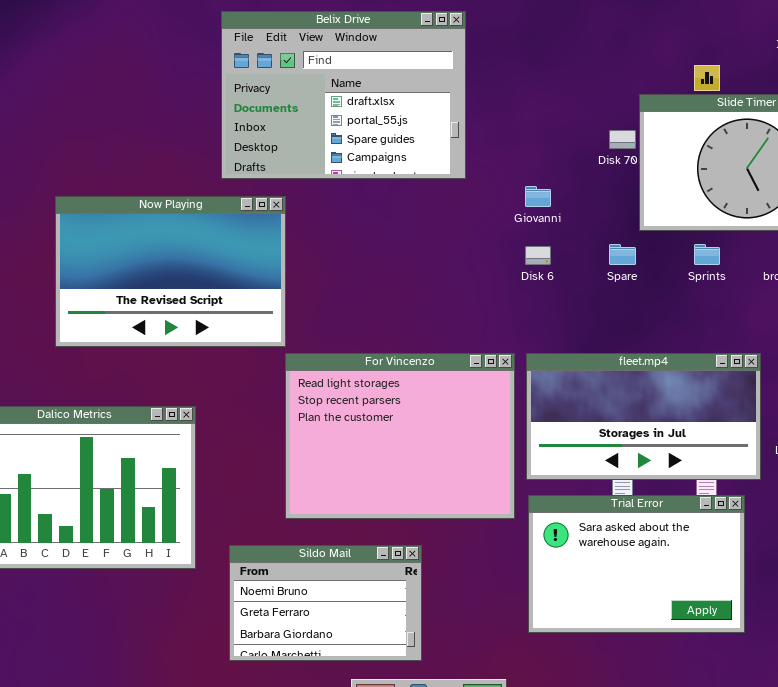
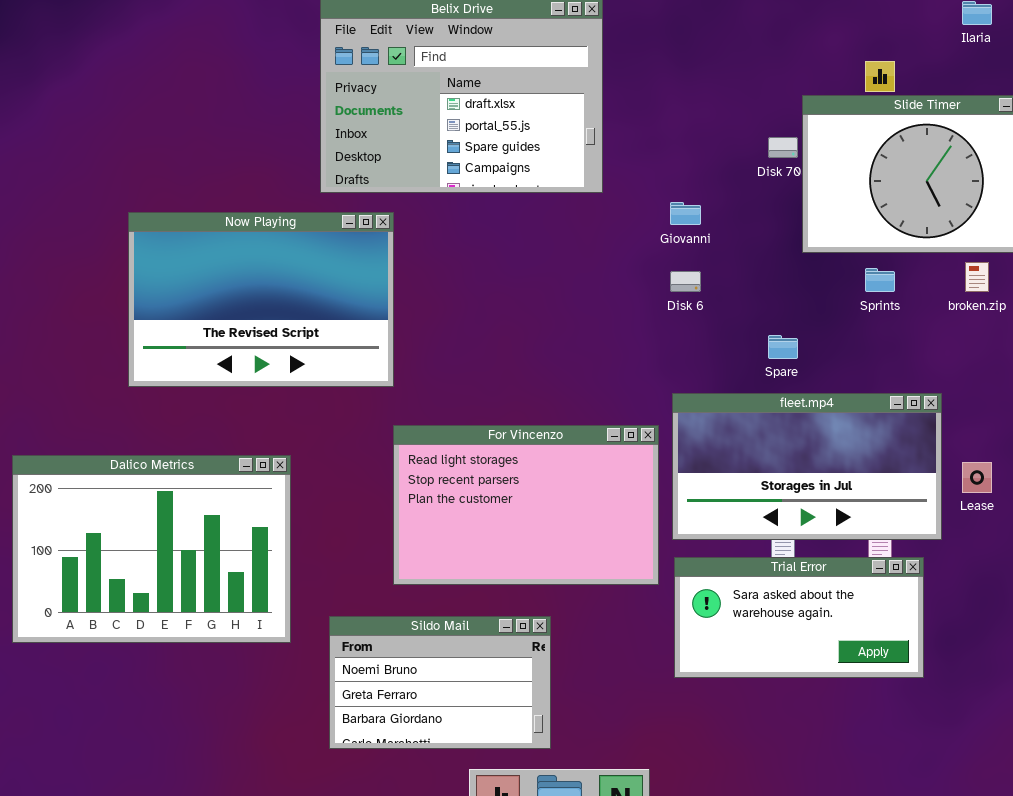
Spare: [609,244,636,265] -> [768,335,798,359], moved
For Vincenzo: [285,353,515,519] -> [393,425,659,585], resized
Trial Error: [528,495,745,633] -> [674,557,924,678], resized

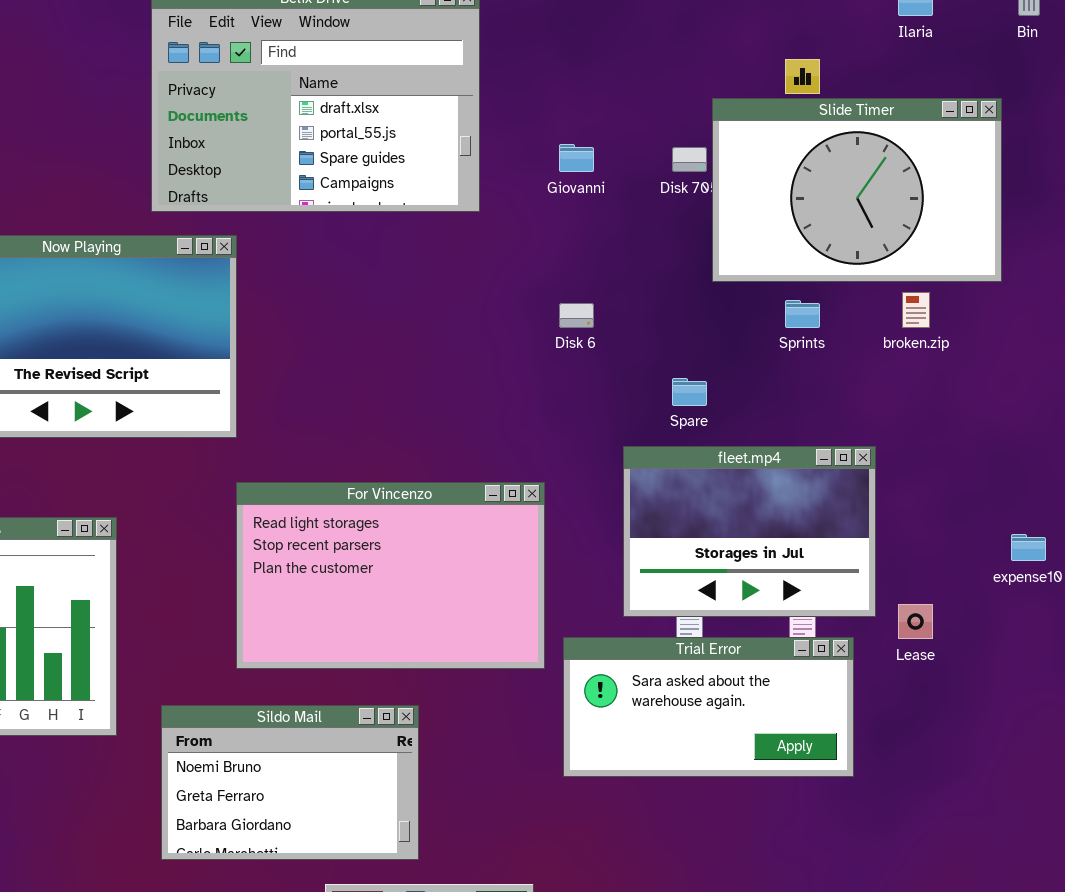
Giovanni: [670,202,701,225] -> [559,144,594,172], moved
fleet.mp4: [672,393,942,540] -> [623,446,876,617], resized
Lease: [962,462,992,493] -> [898,604,933,639], moved

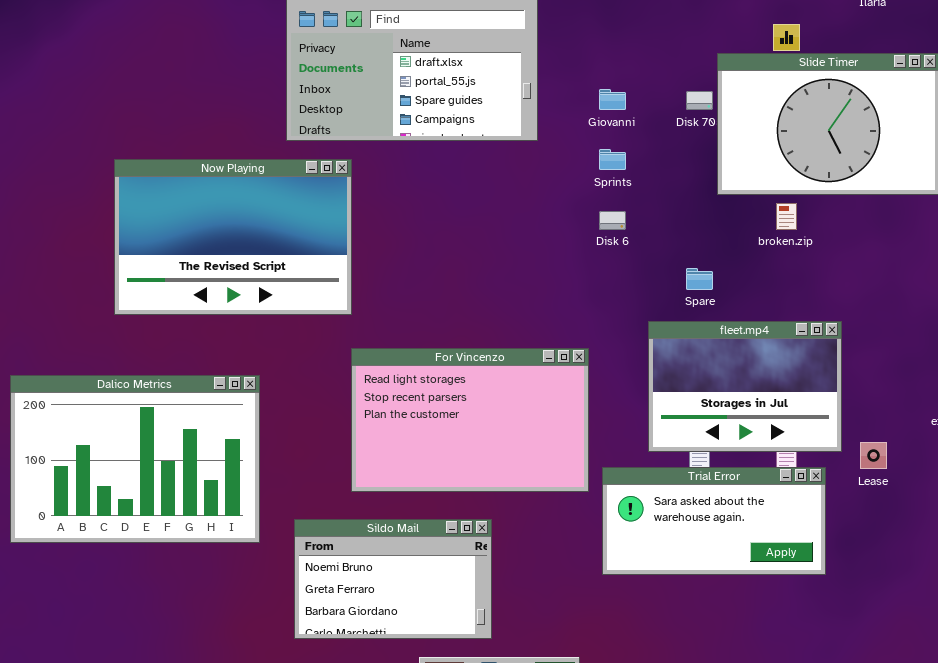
broken.zip: [902,292,930,328] -> [776,203,797,230], moved
Sprints: [785,300,820,328] -> [599,149,626,170], moved

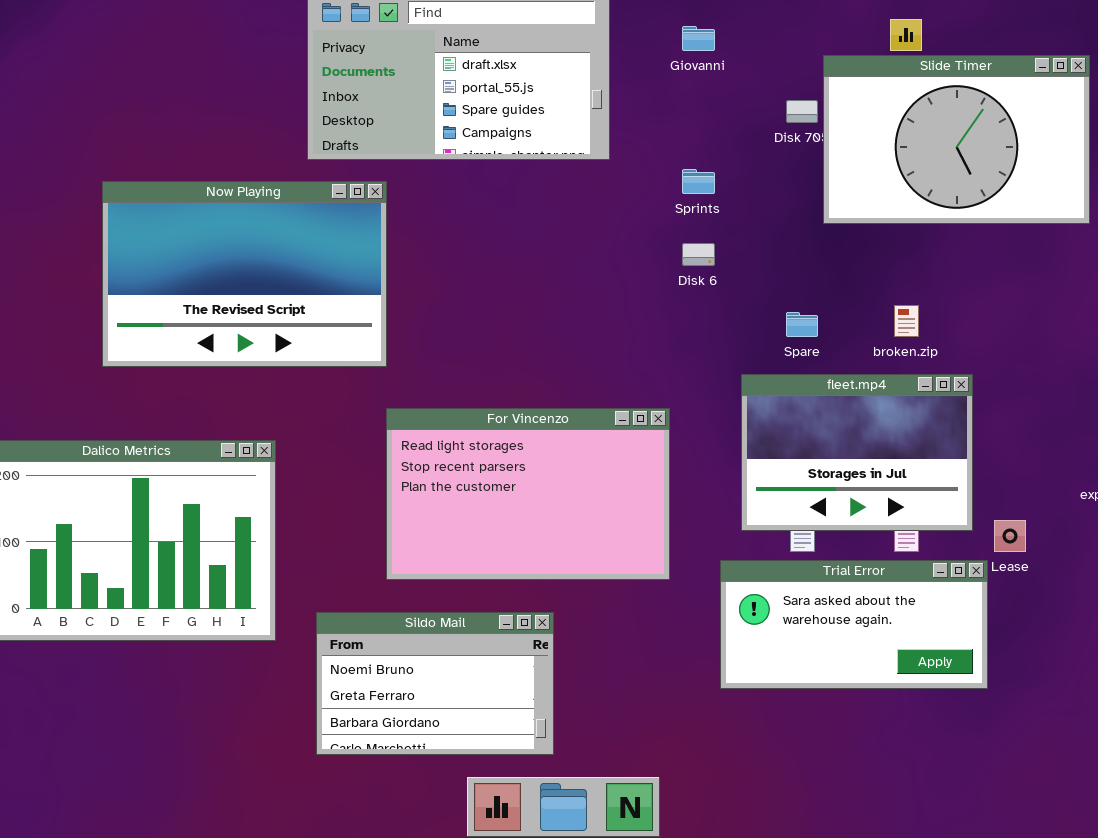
Giovanni: [599,89,626,110] -> [682,26,715,51], moved
broken.zip: [776,203,797,230] -> [894,305,919,337], moved
Trial Error: [602,467,826,575] -> [720,560,988,689], moved

